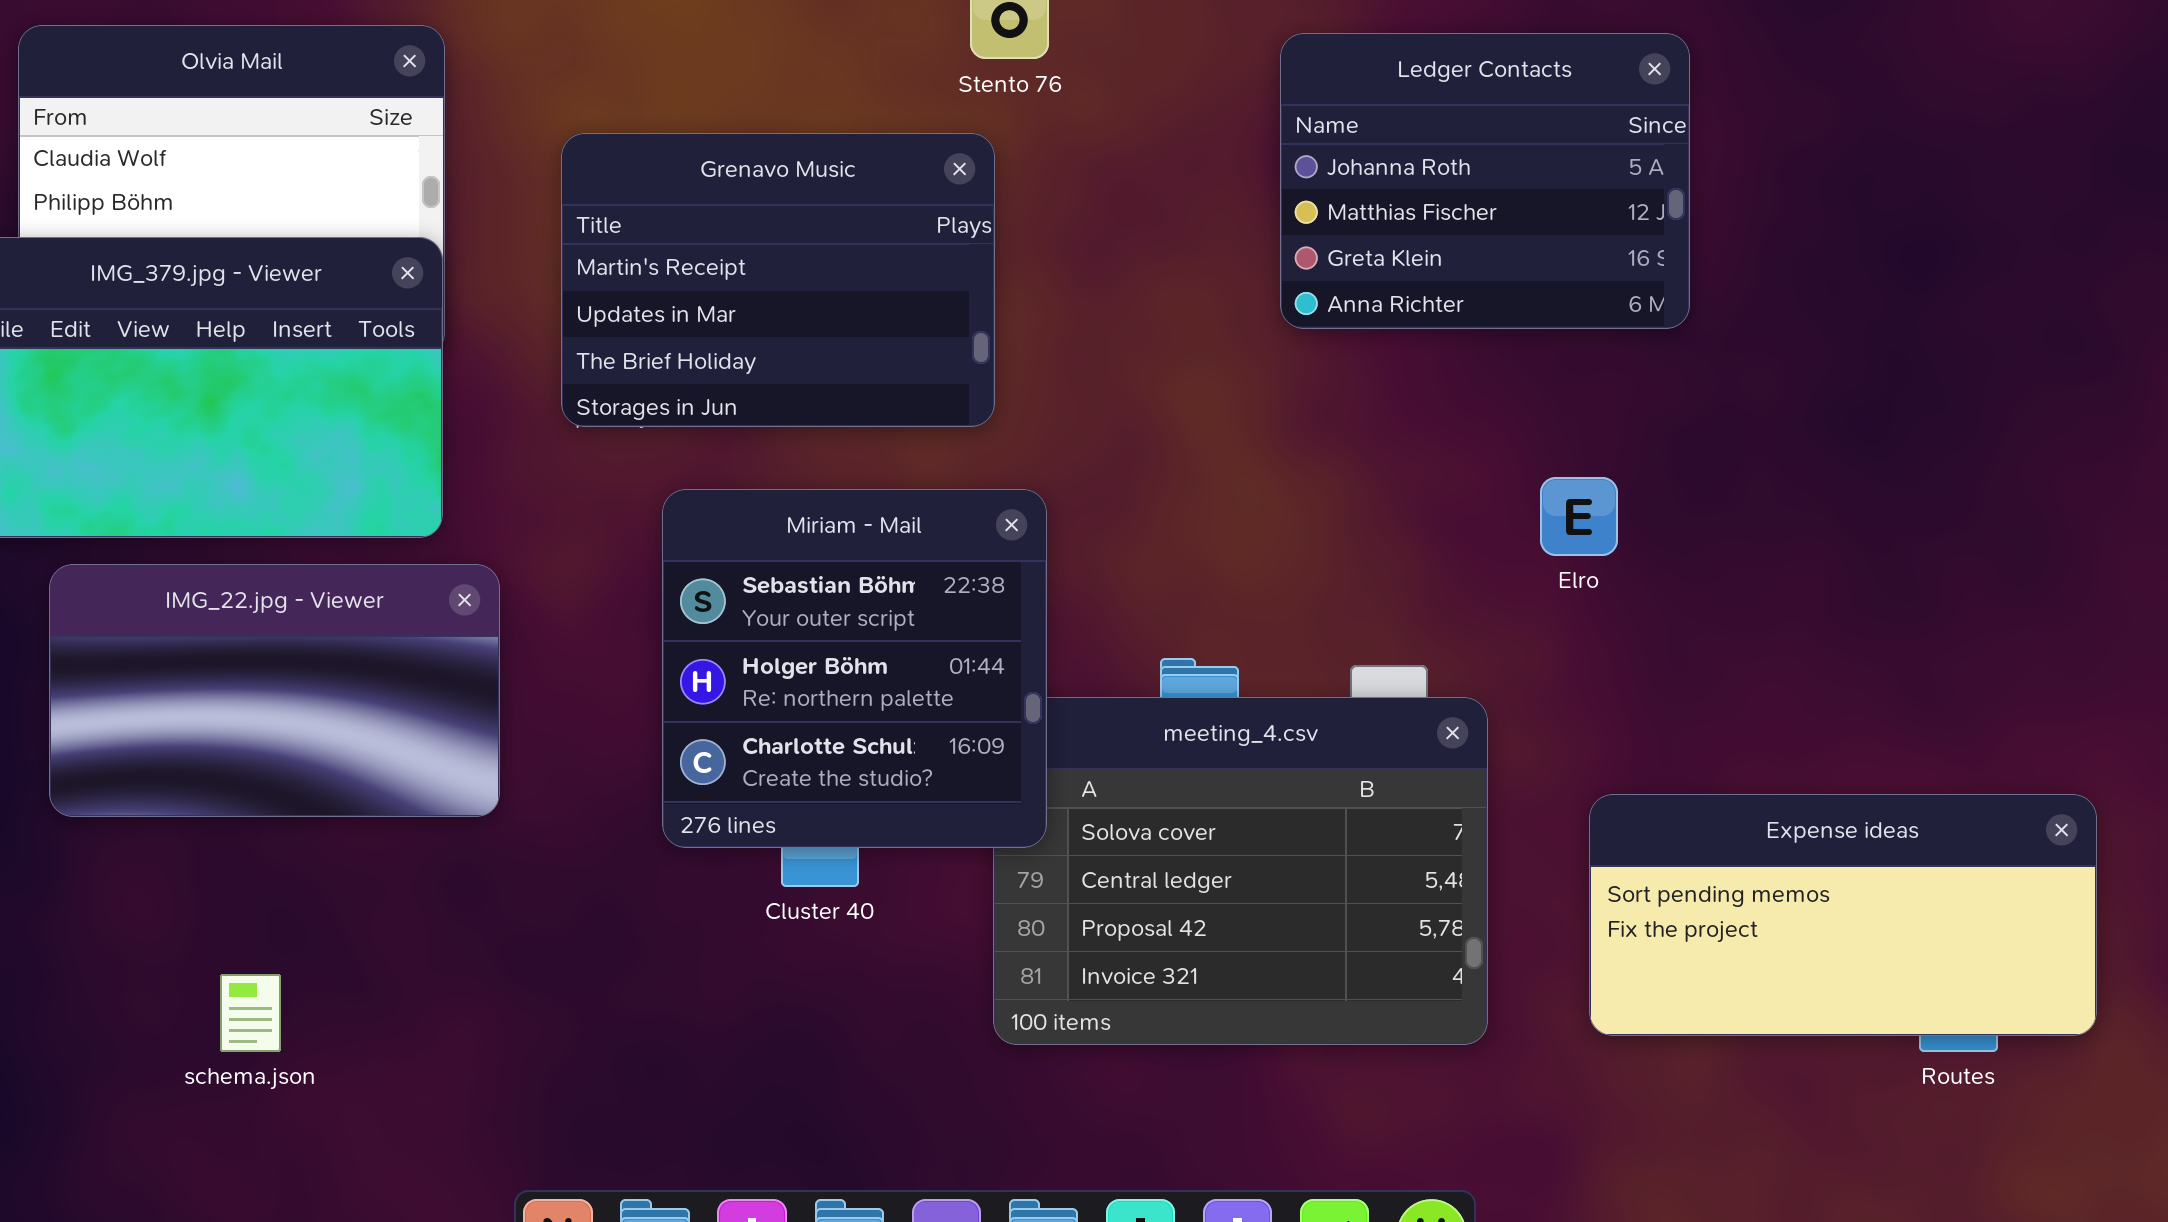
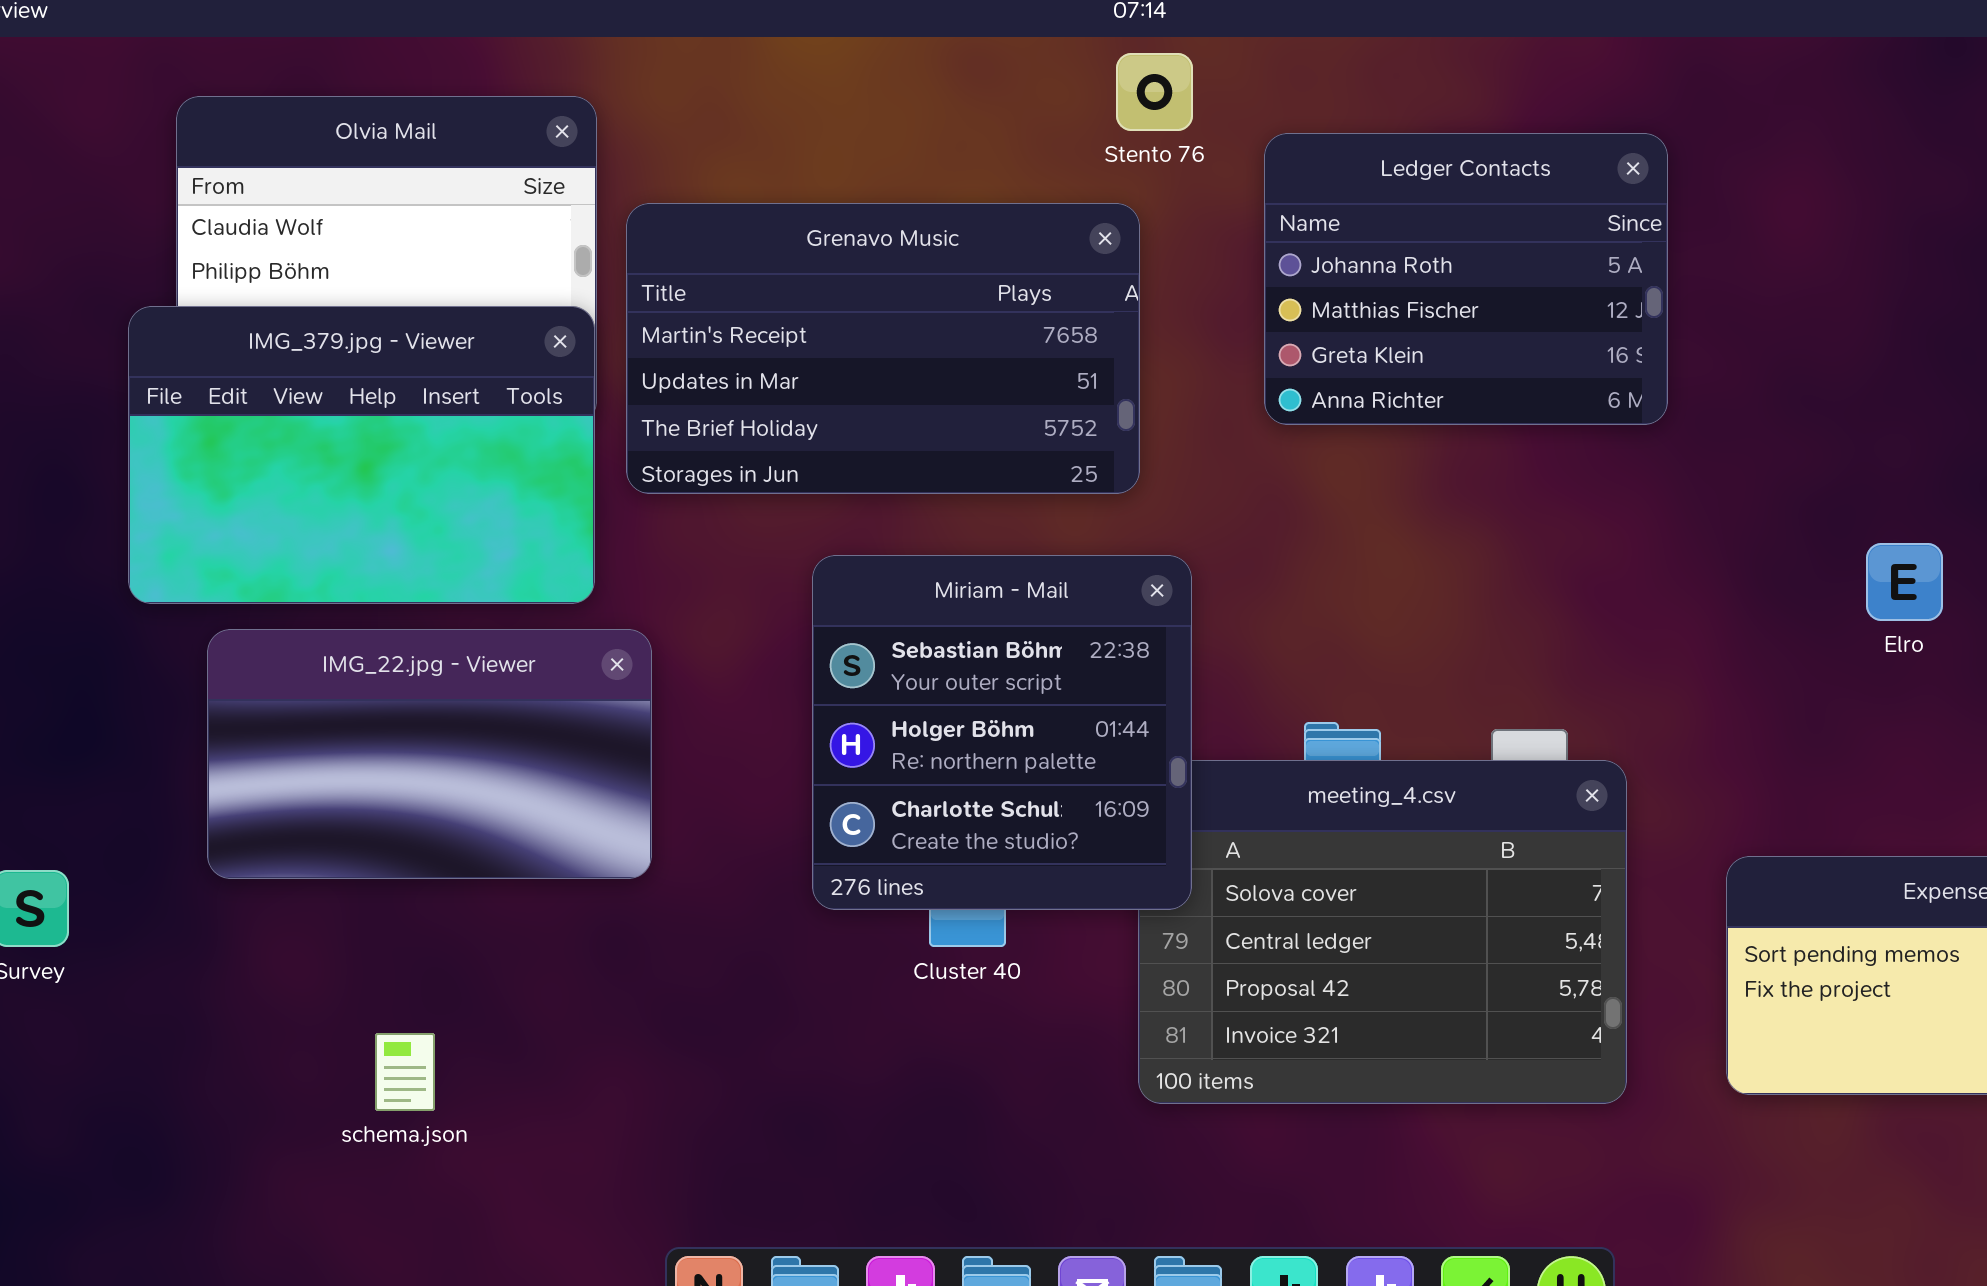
Ledger Contacts: [1280,33,1690,329] -> [1264,133,1668,425], moved
Grenavo Music: [561,133,995,427] -> [626,203,1140,494], resized
Elro: [1540,477,1618,556] -> [1866,543,1943,621], moved

